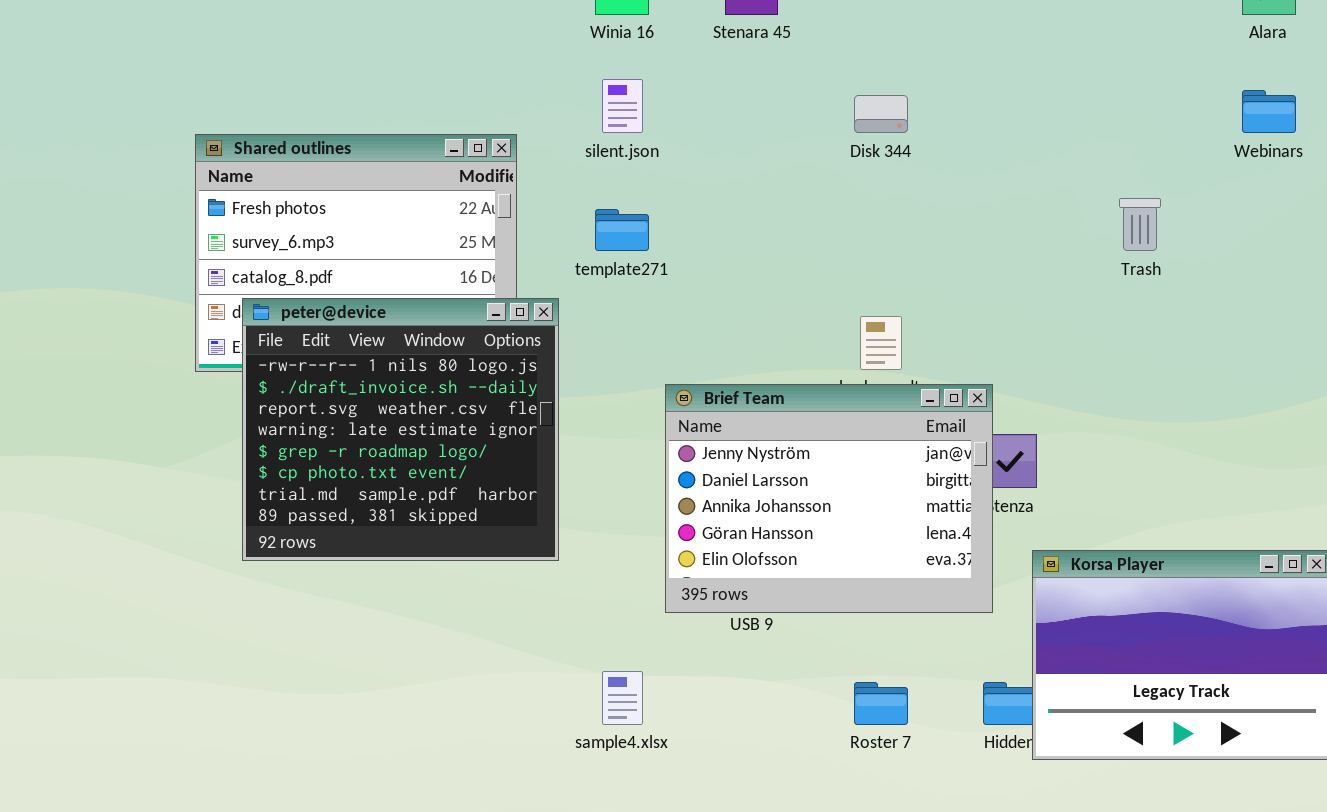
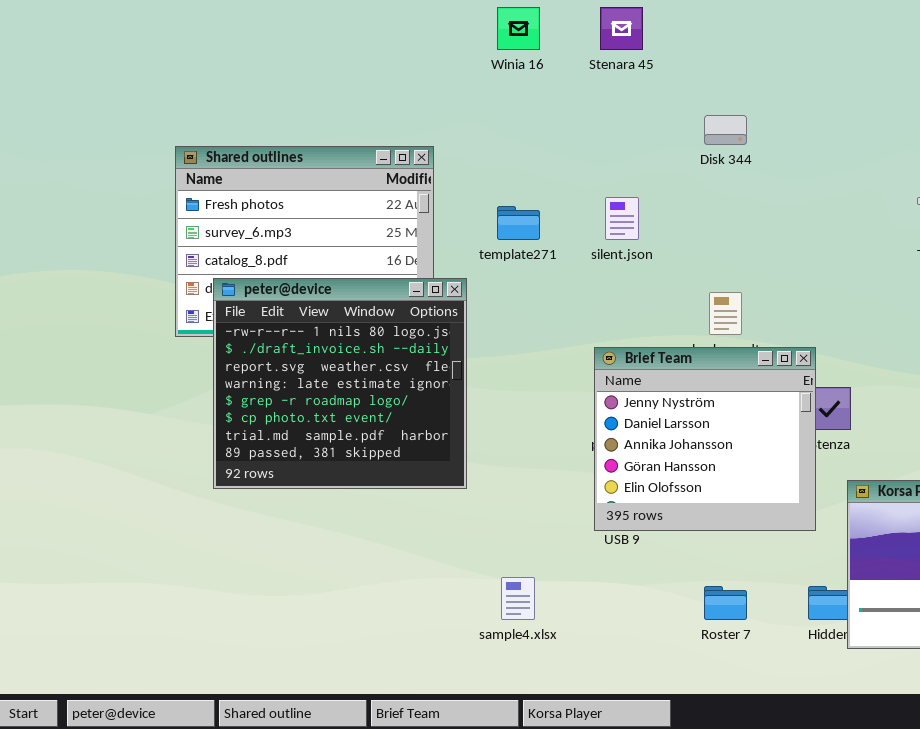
silent.json: [602,79,643,133] -> [605,197,639,240], moved
Brief Team: [665,384,993,613] -> [594,347,816,531], resized

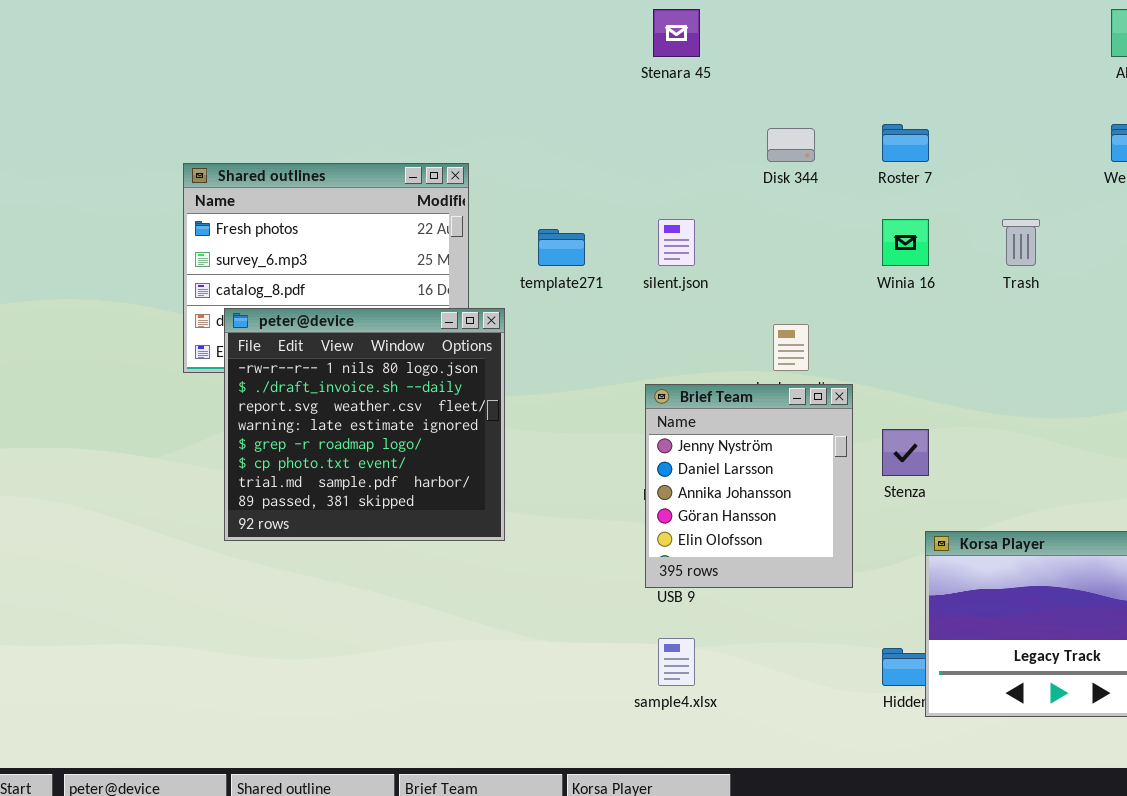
Winia 16: [497,7,540,50] -> [882,219,929,266], moved
Brief Team: [594,347,816,531] -> [645,384,853,588], resized
sample4.xlsx: [501,577,535,620] -> [658,638,695,686], moved
Roster 7: [704,586,747,620] -> [882,124,929,162], moved

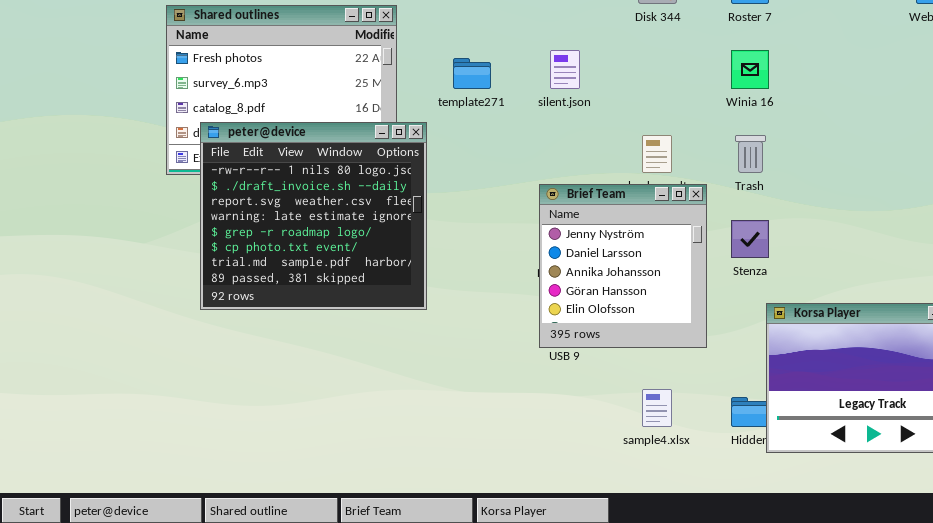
Trash: [1002,219,1040,266] -> [735,135,766,173], moved
sample4.xlsx: [658,638,695,686] -> [642,389,672,427], moved

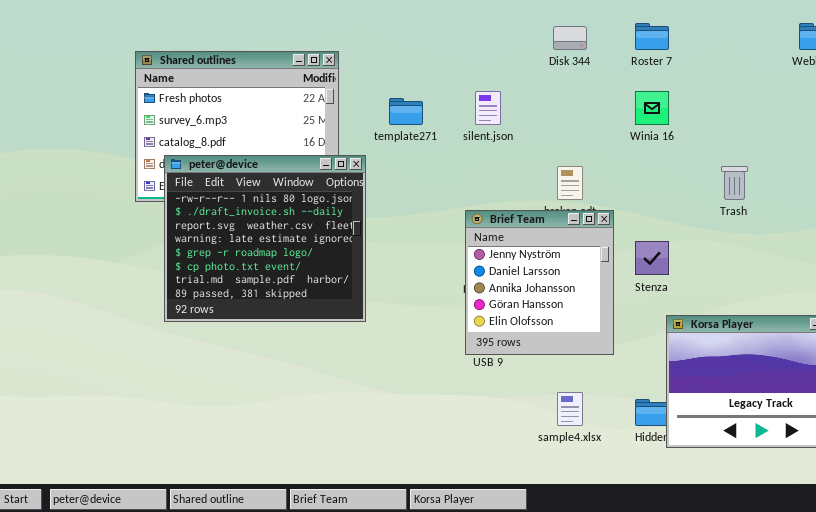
Trash: [735,135,766,173] -> [721,166,748,200], moved

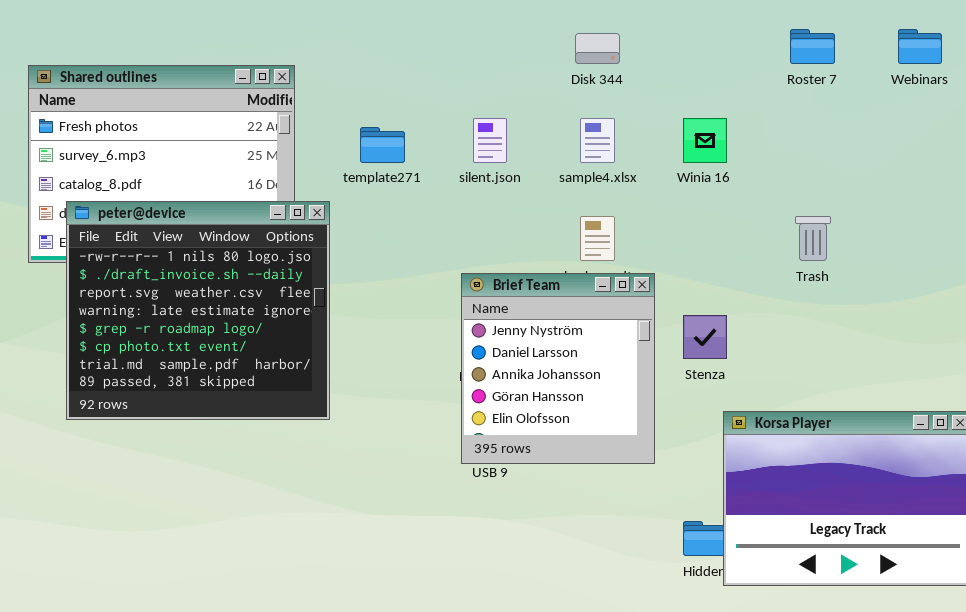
Roster 7: [635,23,669,50] -> [790,29,835,64], moved
sample4.xlsx: [557,392,583,426] -> [580,118,615,163], moved

